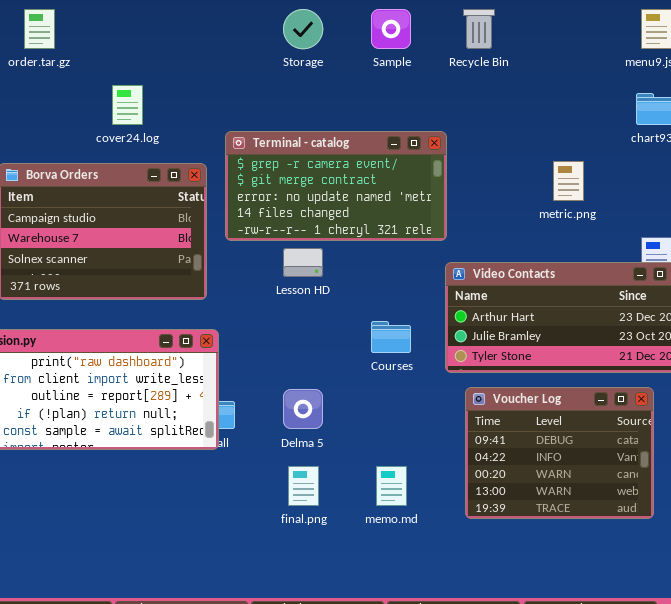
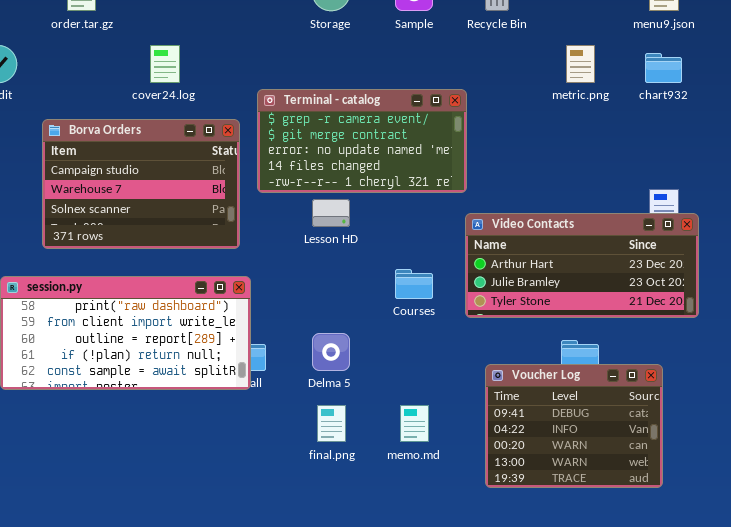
metric.png: [553,161,584,201] -> [566,45,595,83], moved
Voucher Log: [465,387,654,519] -> [485,364,663,488], moved

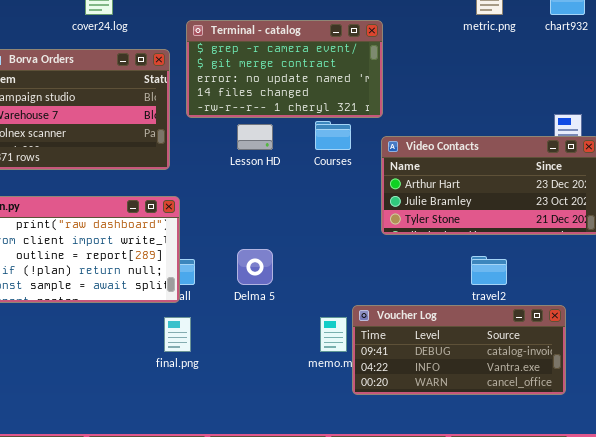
Courses: [395,269,433,299] -> [315,121,351,150], moved
Voucher Log: [485,364,663,488] -> [352,305,566,395], resized
final.png: [317,405,346,442] -> [164,317,191,352], moved

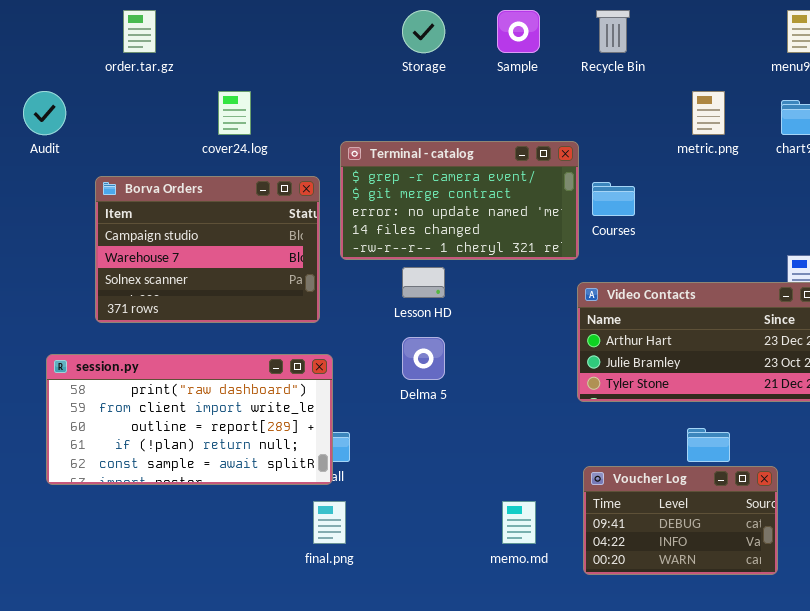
Courses: [315,121,351,150] -> [592,182,635,216], moved
Delma 5: [237,249,273,285] -> [402,337,445,380], moved
Voucher Log: [352,305,566,395] -> [583,466,778,575], moved, resized

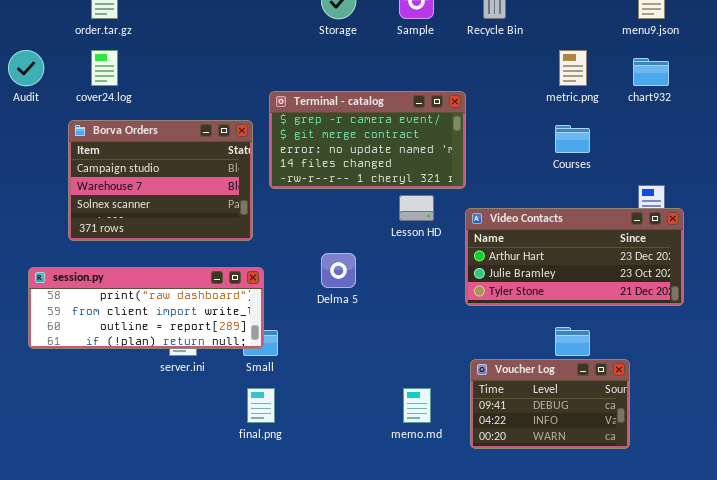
cover24.log: [218,91,251,135] -> [91,50,118,86], moved
Courses: [592,182,635,216] -> [555,125,590,153], moved
Lesson HD: [402,267,445,298] -> [399,195,434,221], moved
session.py: [46,354,333,485] -> [28,267,264,349], resized

